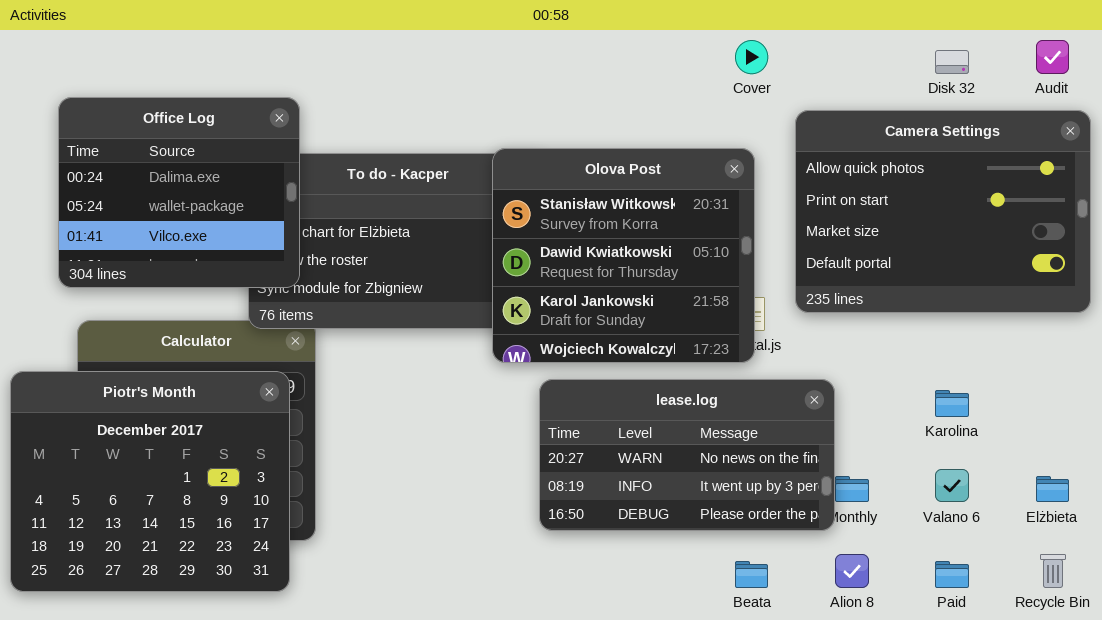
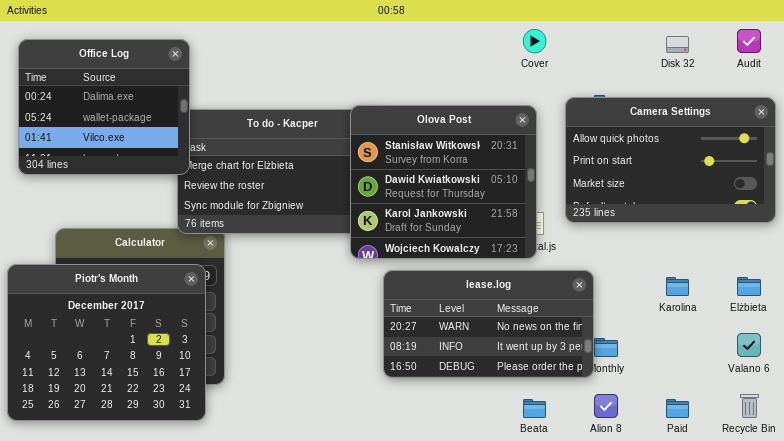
Office Log: [58,97,300,288] -> [18,39,190,175], moved
Camera Settings: [795,110,1091,313] -> [565,97,776,223], resized
Valano 6: [935,469,969,502] -> [737,333,761,357], moved
Elżbieta: [1036,476,1069,502] -> [737,277,761,296], moved

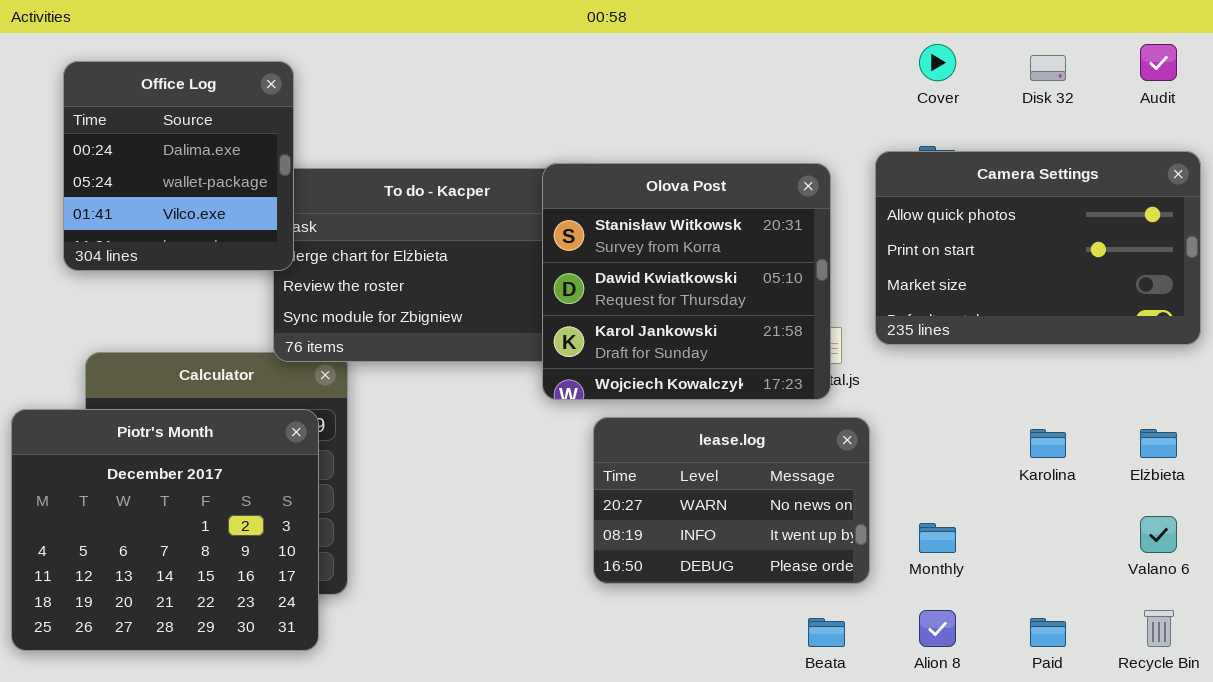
Cover: [523,29,546,53] -> [919,44,956,81], moved
Office Log: [18,39,190,175] -> [63,61,294,271], resized
lease.log: [383,270,594,378] -> [593,417,870,584], resized

